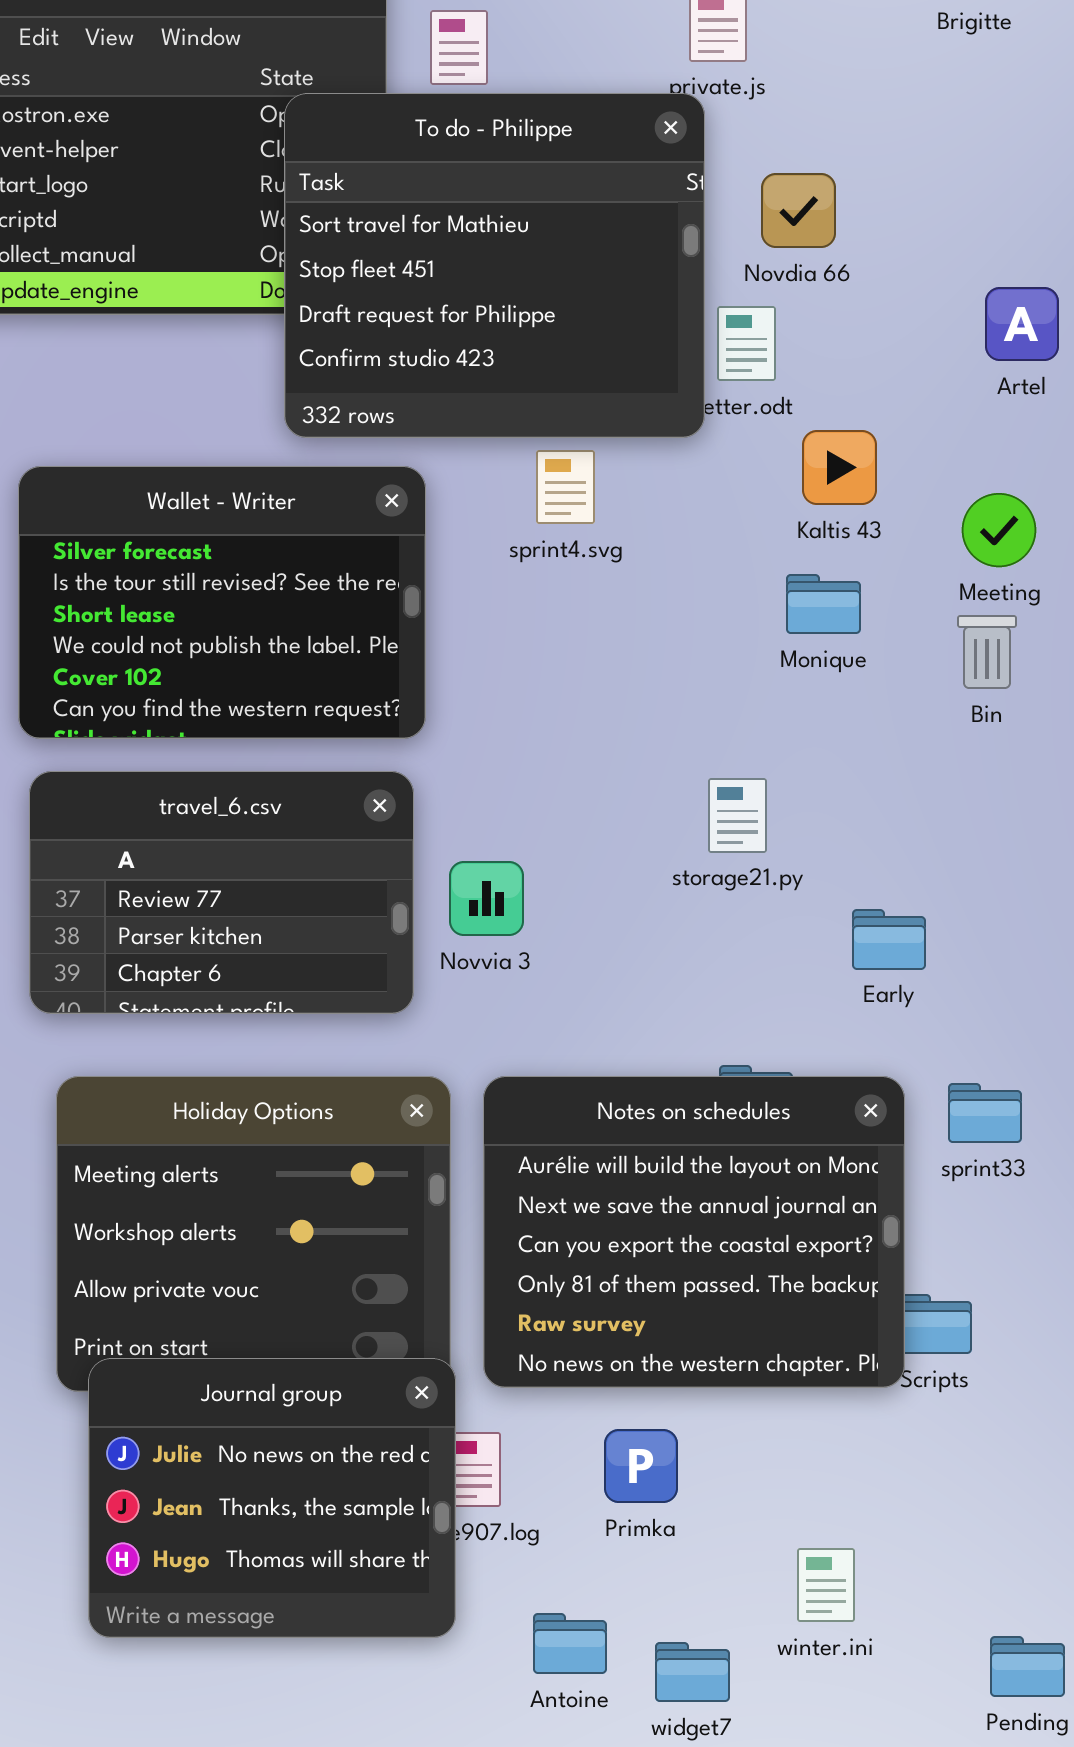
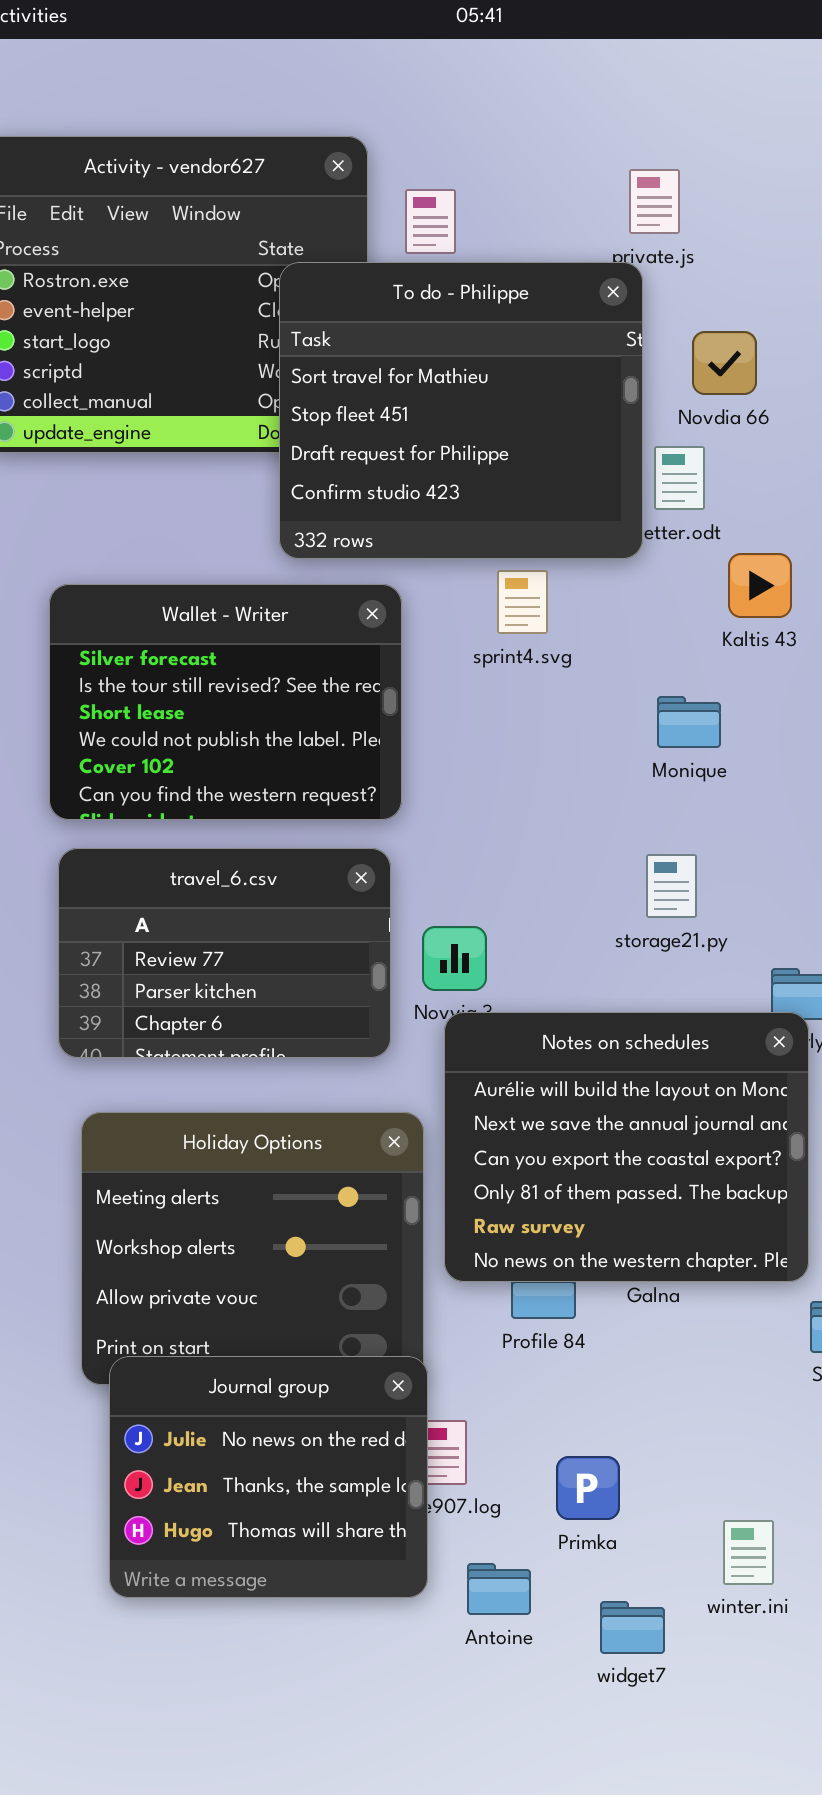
Monique: [786,574,861,634] -> [657,696,721,748], moved
Notes on schedules: [483,1076,905,1388] -> [444,1012,809,1282], moved
Primka: [604,1429,678,1503] -> [556,1456,620,1520], moved
Antoine: [533,1613,607,1674] -> [467,1563,531,1615], moved

